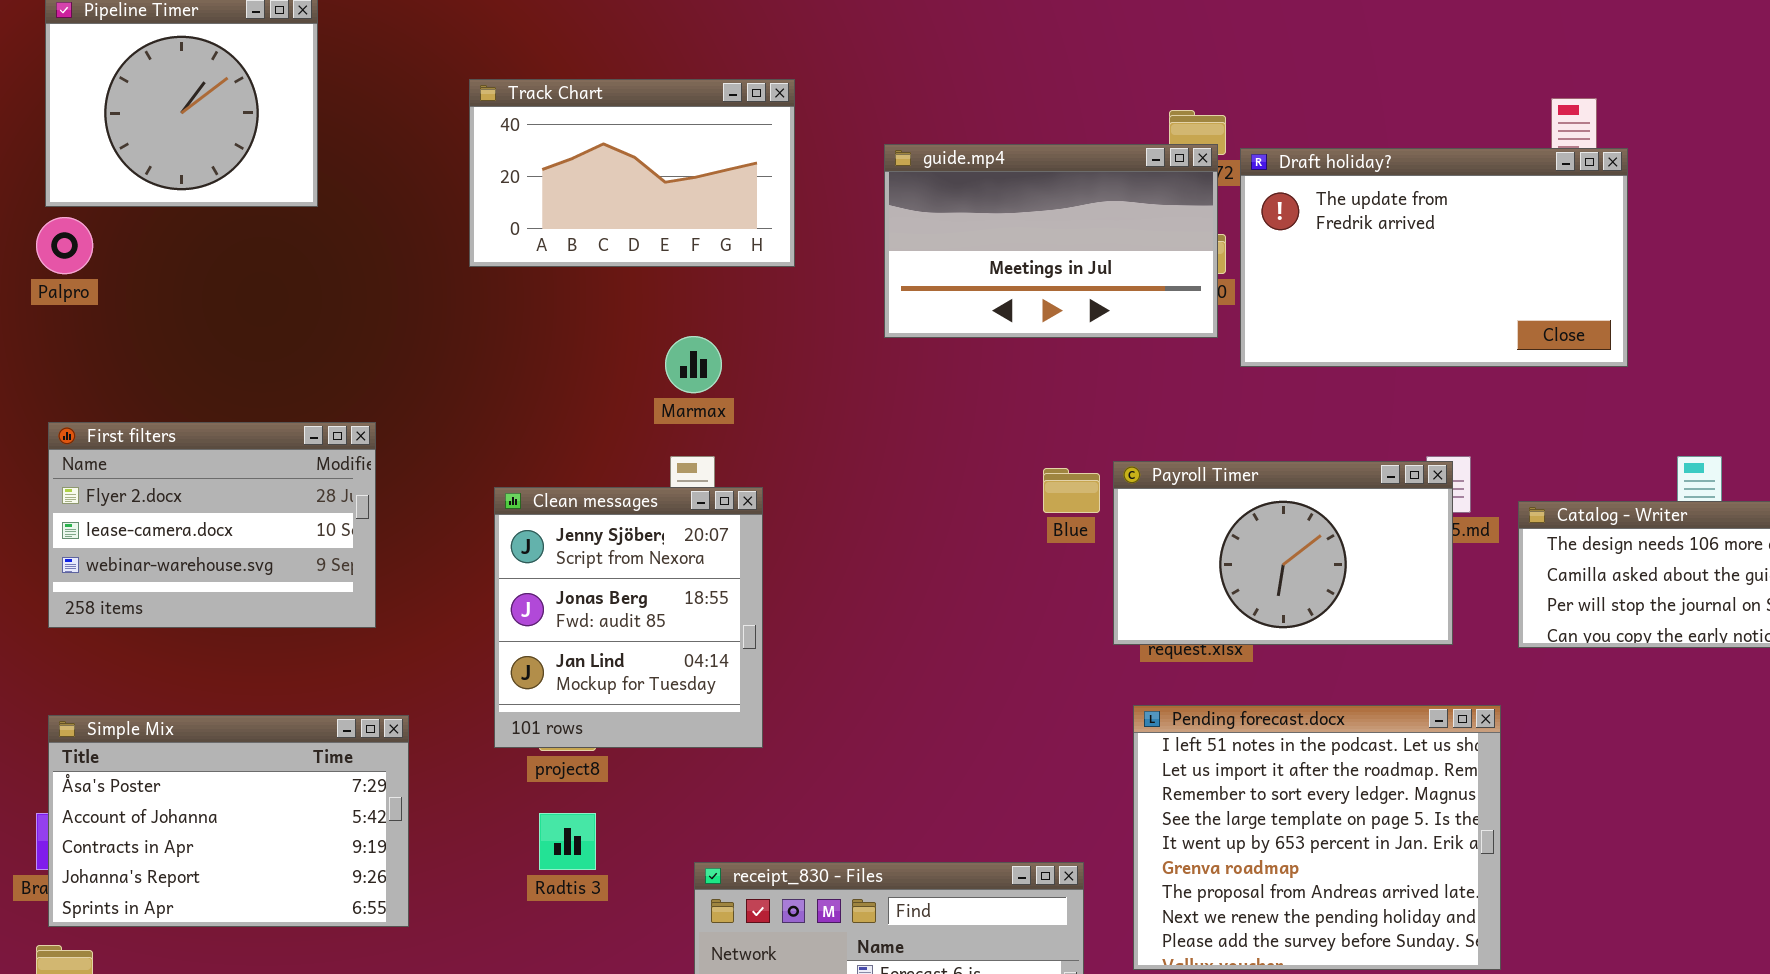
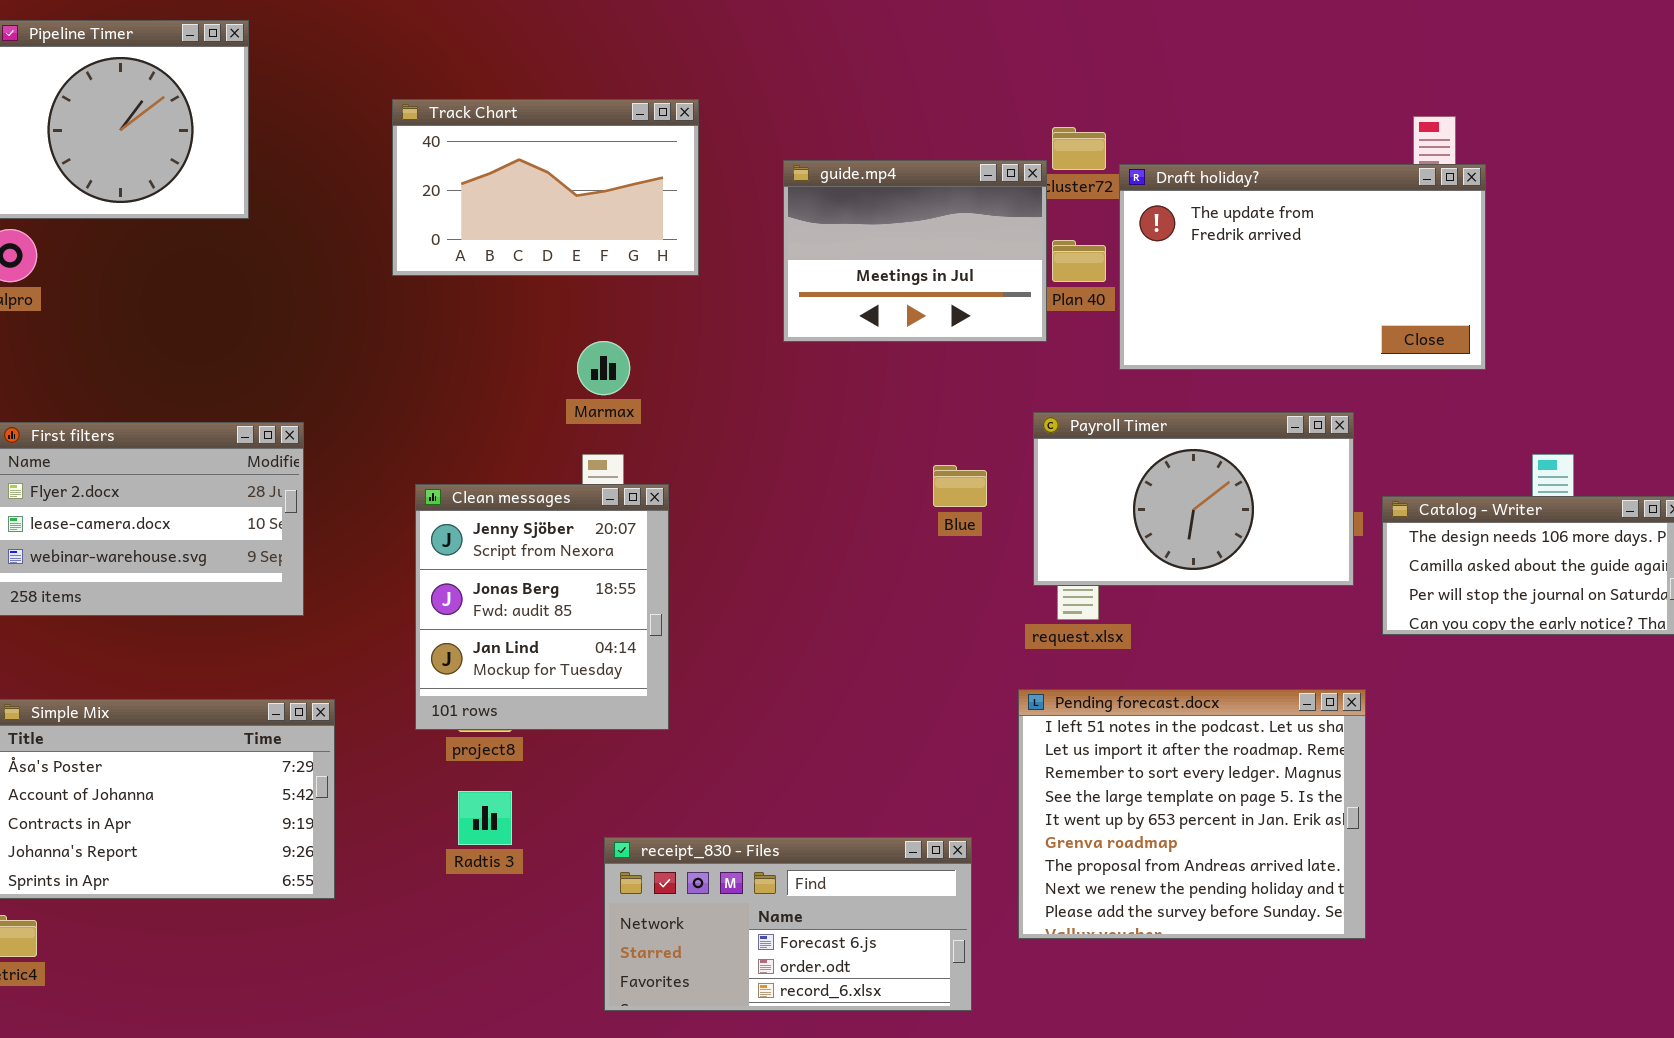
guide.mp4: [884,144,1218,338] -> [783,160,1047,342], resized
Payroll Timer: [1113,461,1453,645] -> [1033,412,1354,586], moved

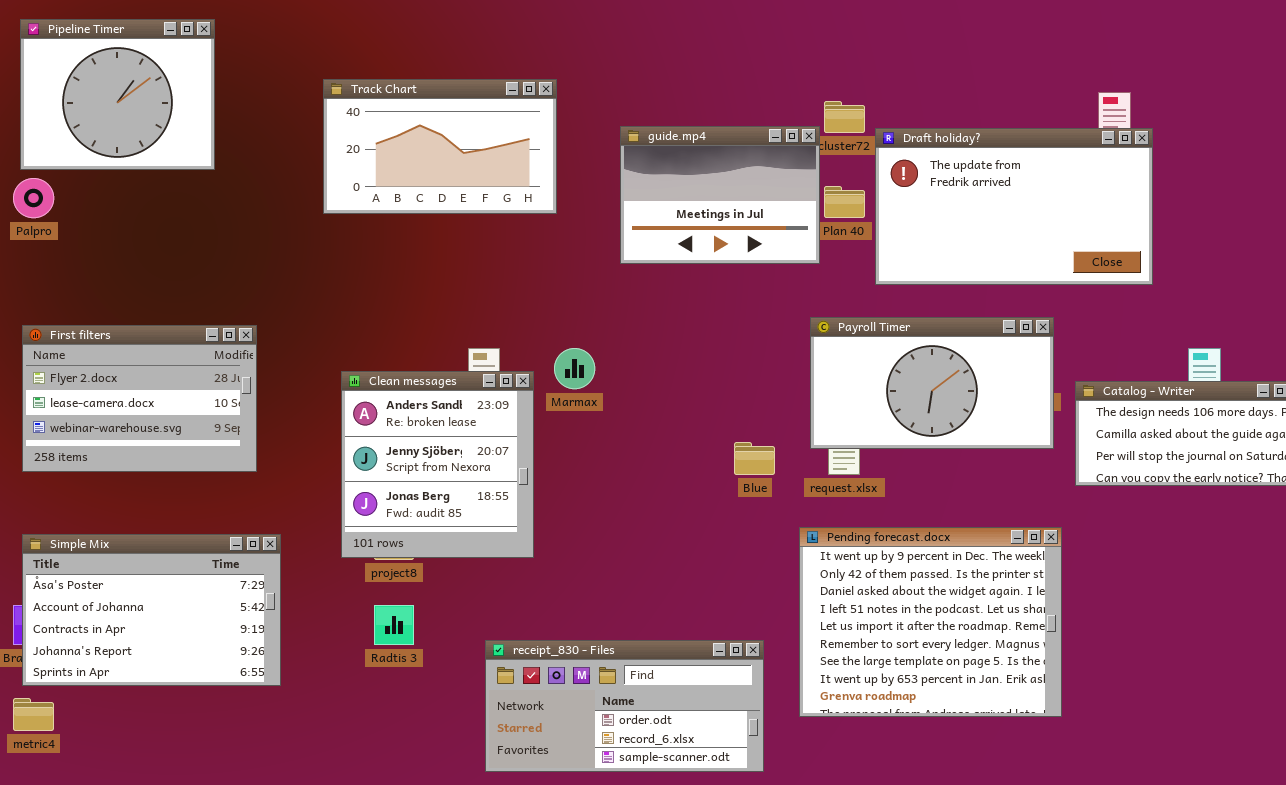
Marmax: [577,341,630,395] -> [554,348,595,389], moved
Blue: [933,465,987,507] -> [734,442,775,475], moved
Clean messages: [415,484,669,730] -> [341,371,534,558], scrolled up 1 row
Pending forecast.docx: [1018,689,1366,939] -> [799,527,1062,717], scrolled up 3 rows
receipt_830 - Files: [604,837,972,1011] -> [485,640,764,772], scrolled down 1 row

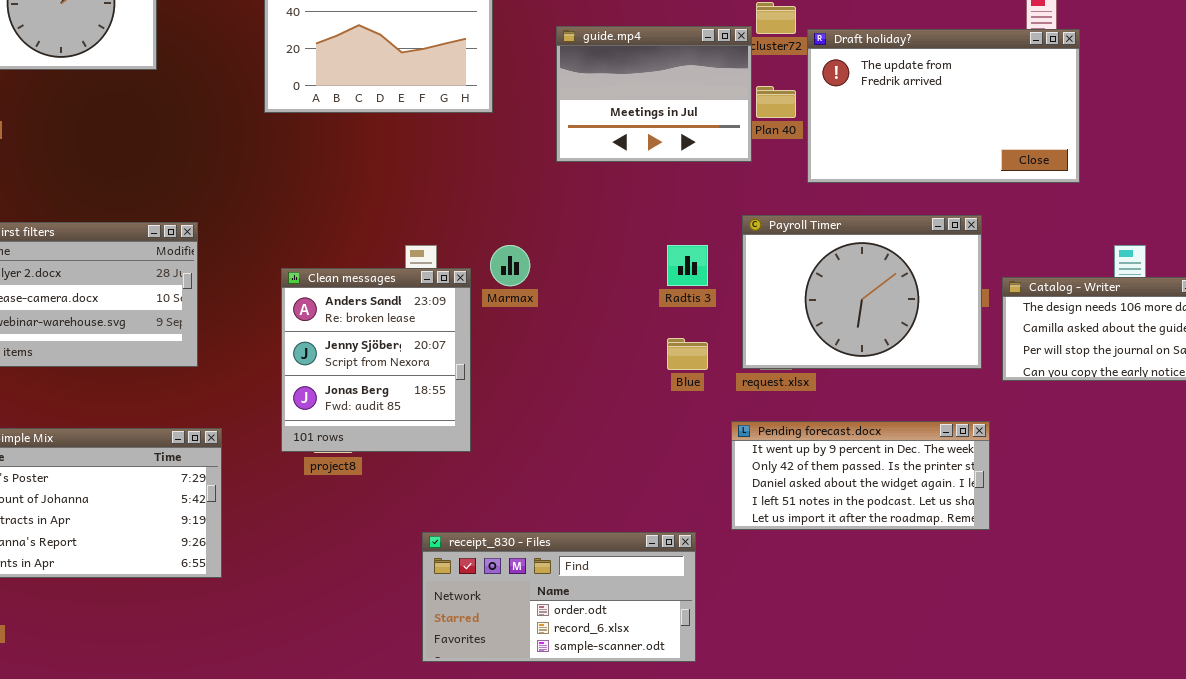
Payroll Timer: [810,317,1054,449] -> [742,215,982,369], resized
Pending forecast.docx: [799,527,1062,717] -> [731,421,990,530], resized
Radtis 3: [374,605,414,645] -> [667,245,708,286], moved

